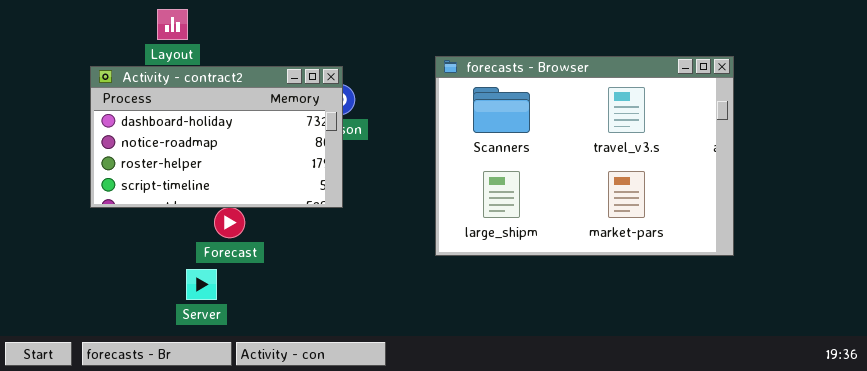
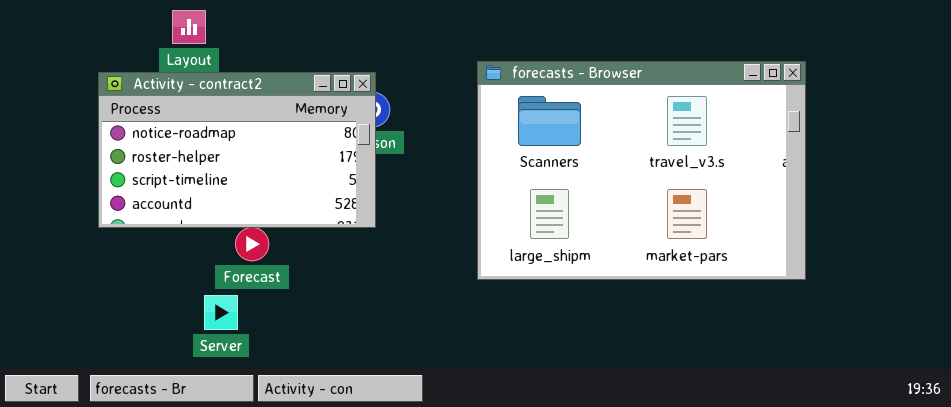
Activity - contract2: [90,66,343,208] -> [98,72,376,228], scrolled down 1 row

